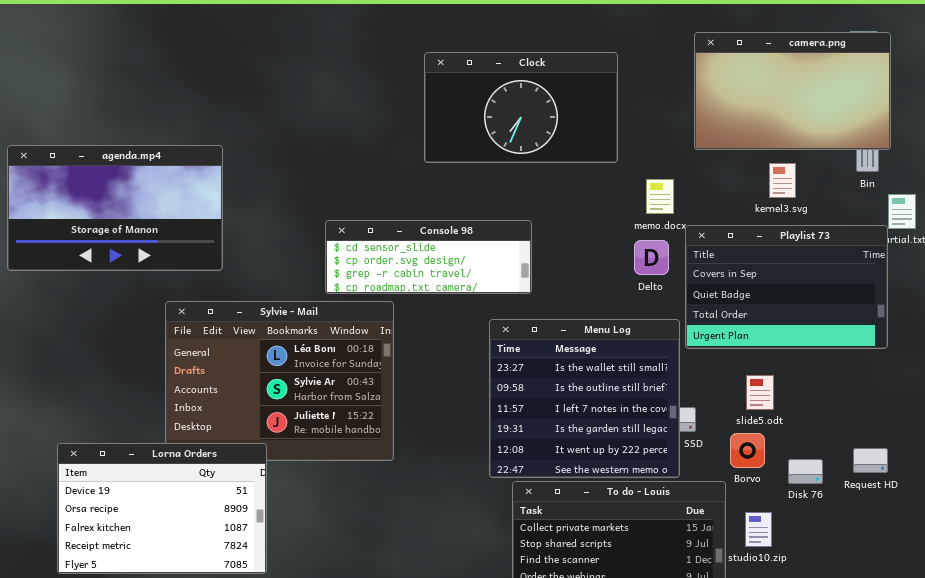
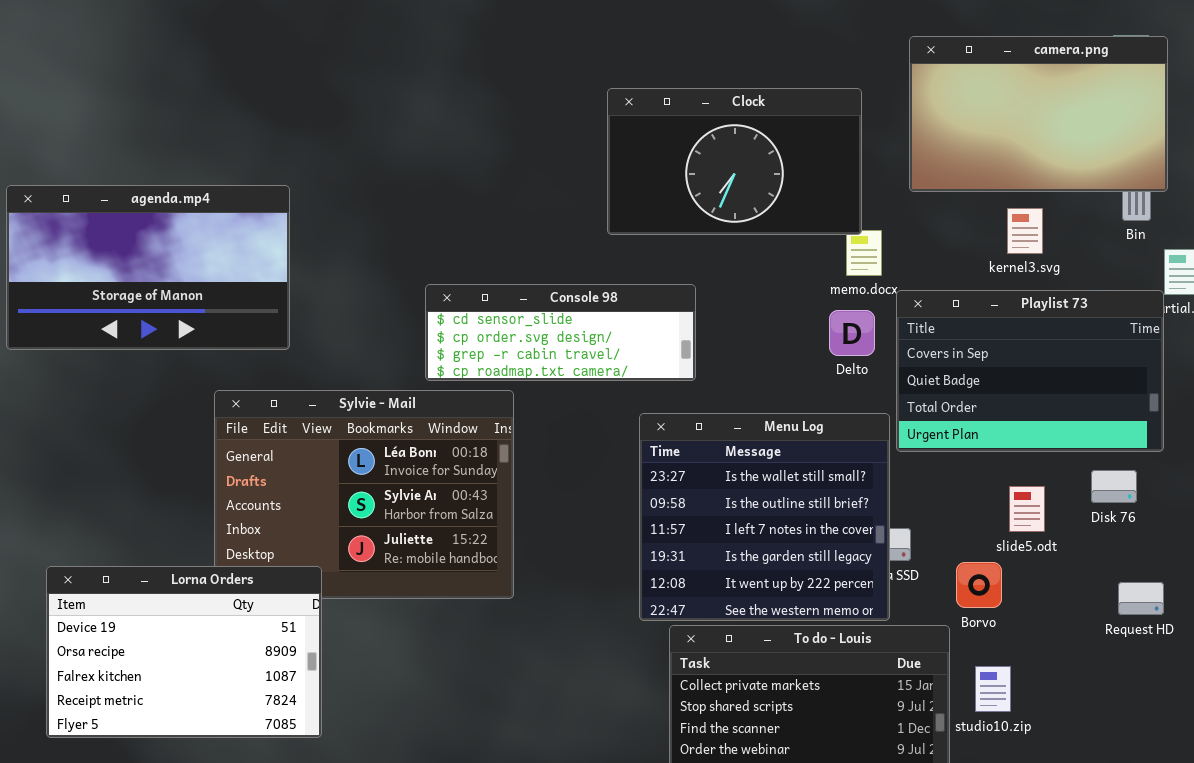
Clock: [424,52,618,163] -> [607,88,862,235], moved
slide5.odt: [746,375,774,410] -> [1009,486,1045,532], moved
Lorna Orders: [57,443,267,574] -> [46,566,322,738], moved
Disk 76: [788,459,823,484] -> [1091,470,1137,503], moved

